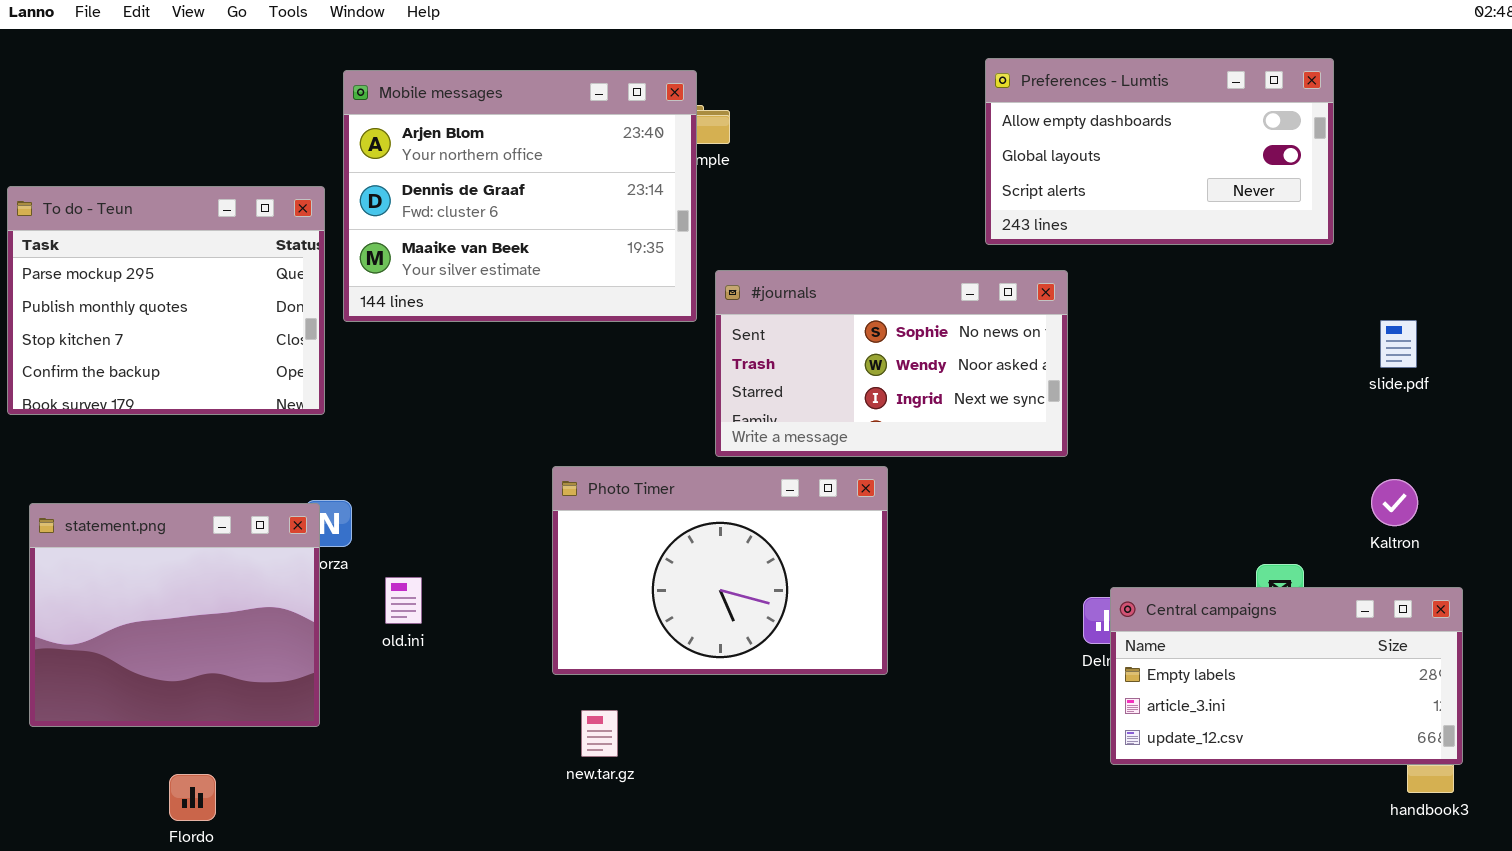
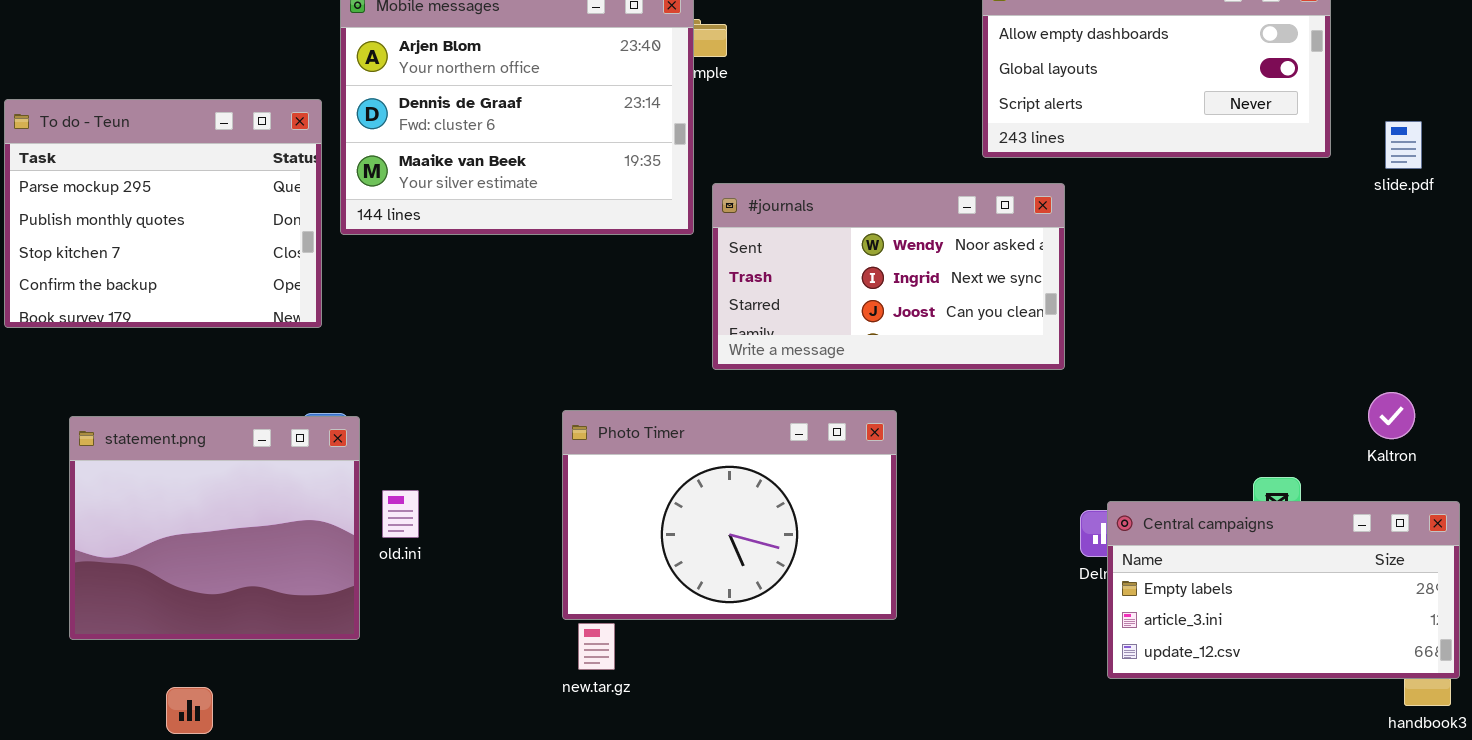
#journals: [715,270,1068,457] -> [712,183,1065,370], scrolled down 1 row
slide.pdf: [1380,320,1417,368] -> [1385,121,1422,169], moved
Photo Timer: [552,466,888,675] -> [562,410,897,620], moved
statement.png: [29,503,320,727] -> [69,416,360,640], moved

